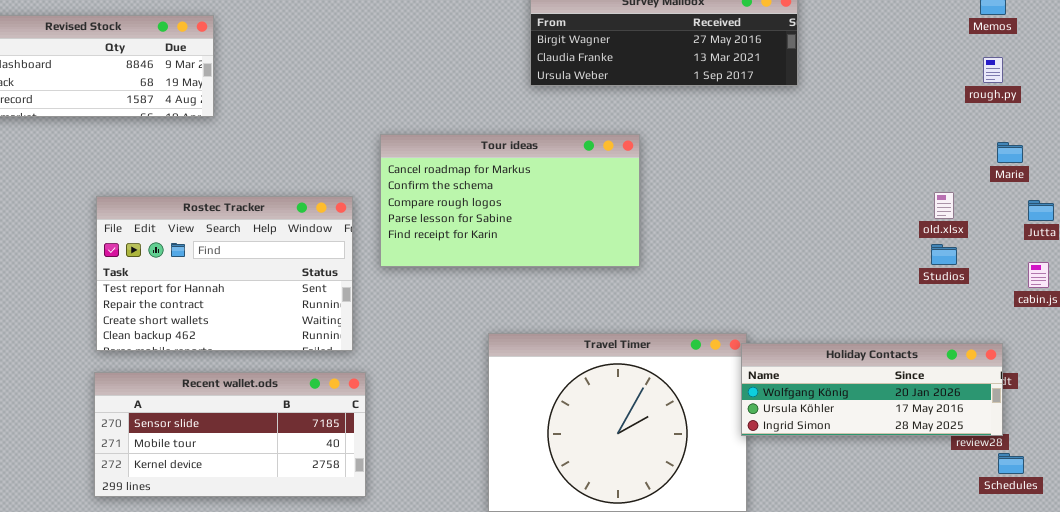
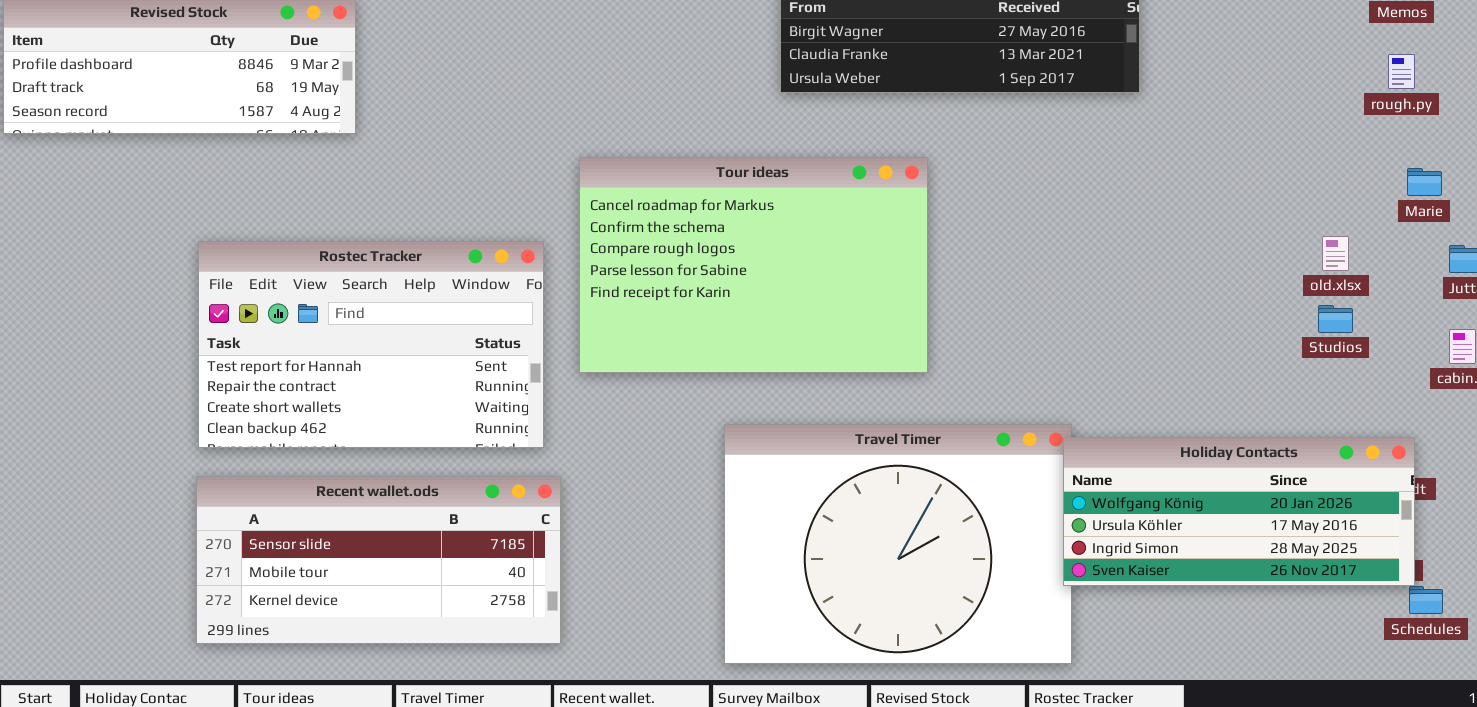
Tour ideas: [380,134,640,267] -> [579,157,928,373], resized
Holiday Contacts: [741,343,1003,436] -> [1063,437,1415,586], resized

